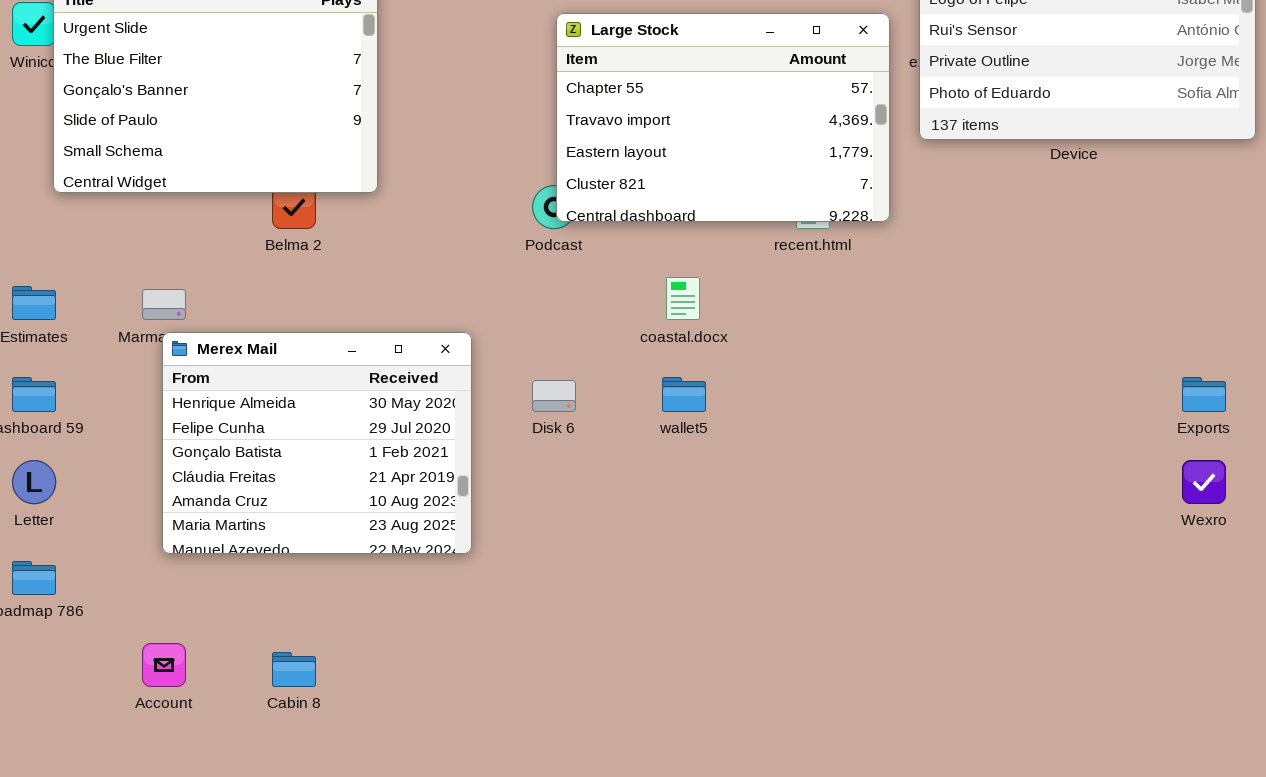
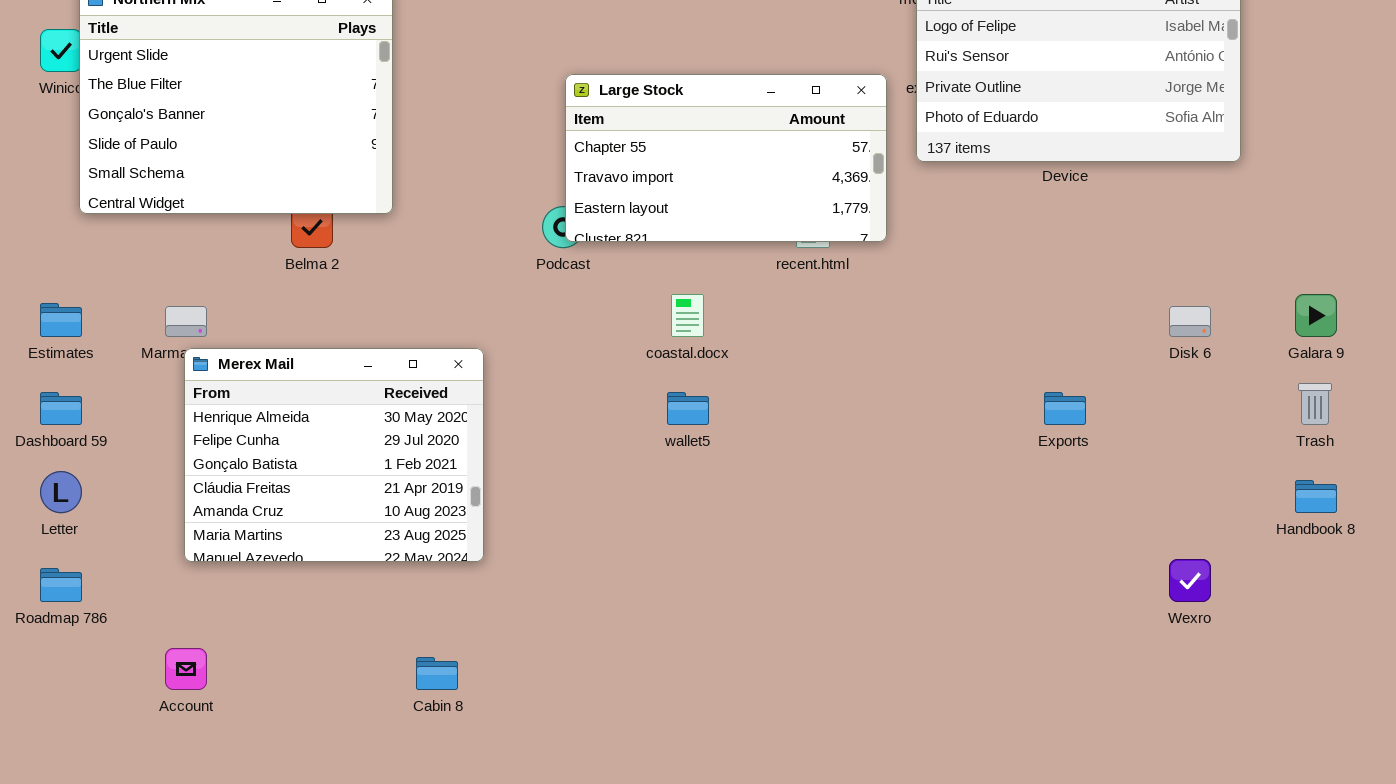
Large Stock: [556,13,890,222] -> [565,74,887,242], resized
Exports: [1182,377,1226,412] -> [1044,392,1086,425], moved
Disk 6: [532,380,576,412] -> [1169,306,1211,337], moved
Wexro: [1182,460,1226,504] -> [1169,559,1211,602], moved
Cabin 8: [272,652,316,687] -> [416,657,458,690], moved

